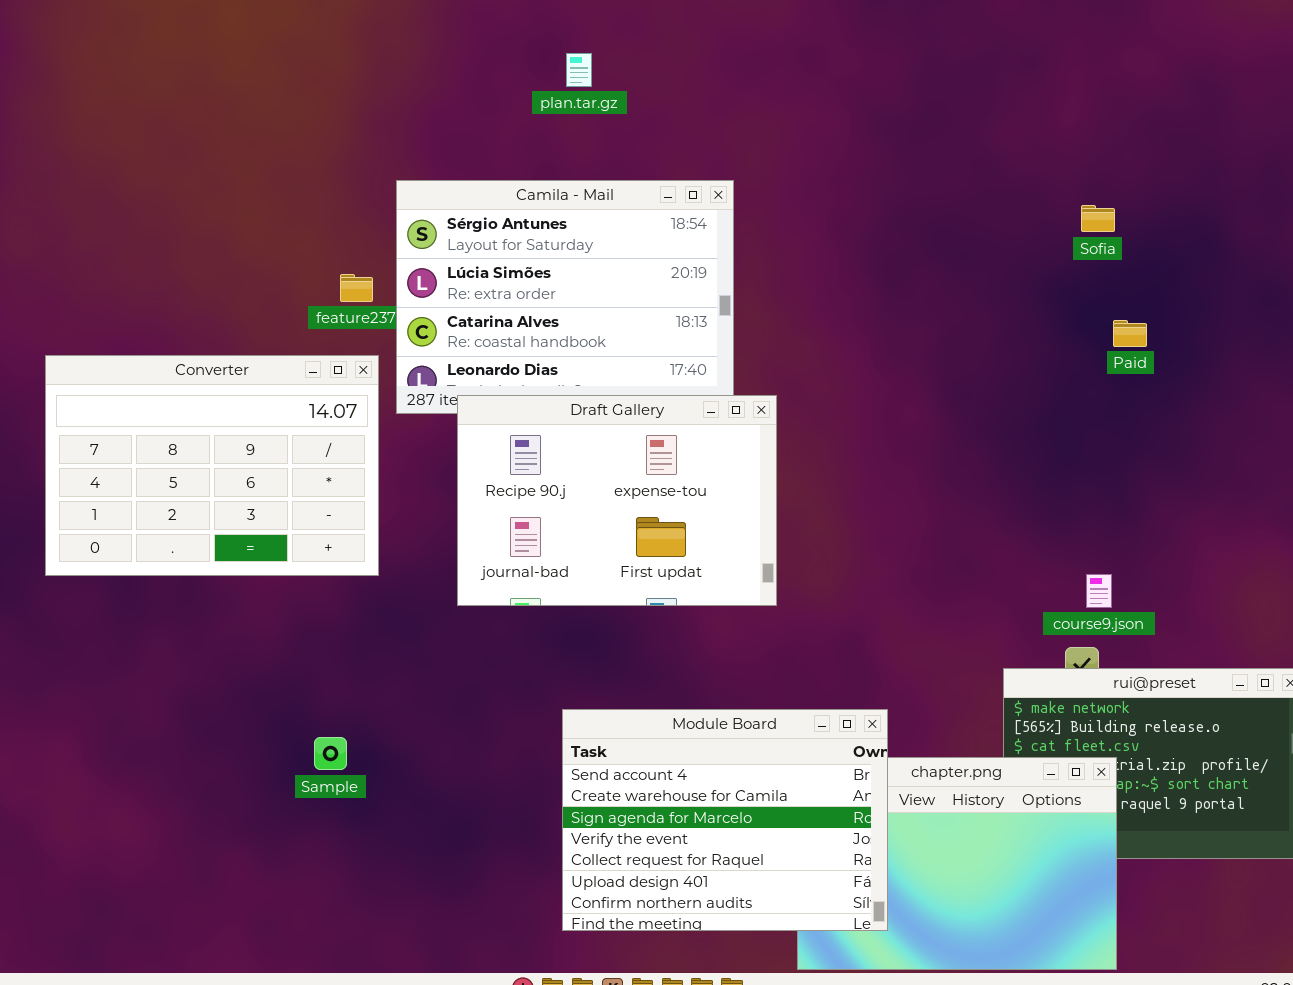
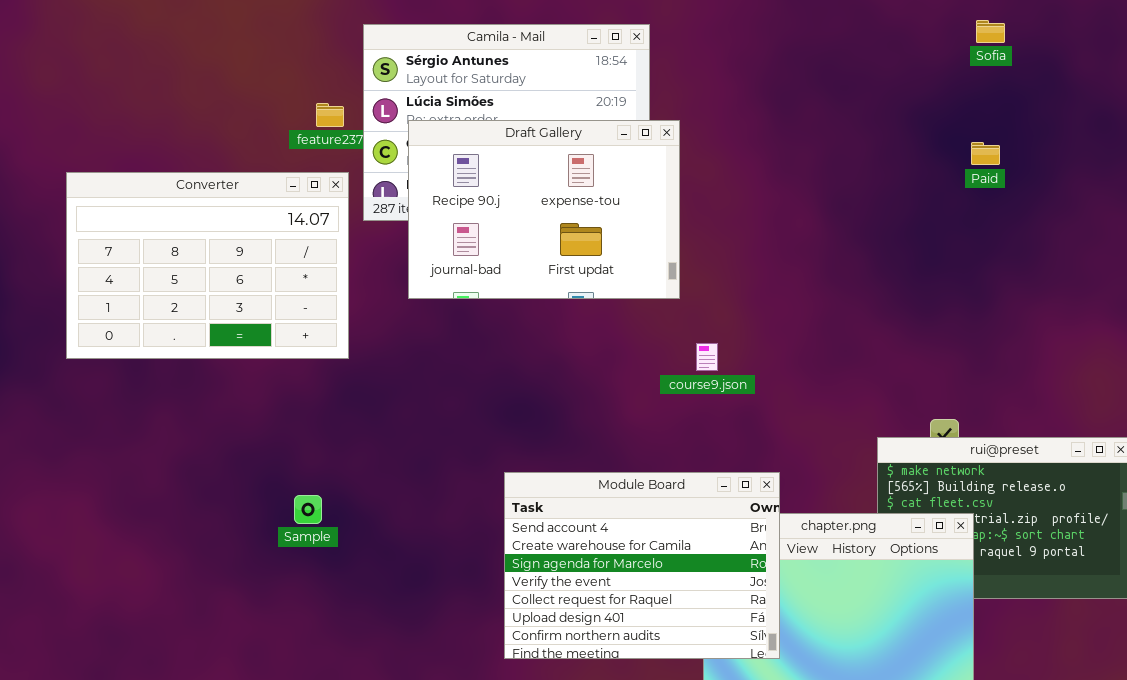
Sofia: [1081,205,1115,232] -> [976,20,1005,43], moved
Draft Gallery: [457,395,777,606] -> [408,120,680,299], moved
course9.json: [1086,574,1112,608] -> [696,343,718,371], moved

